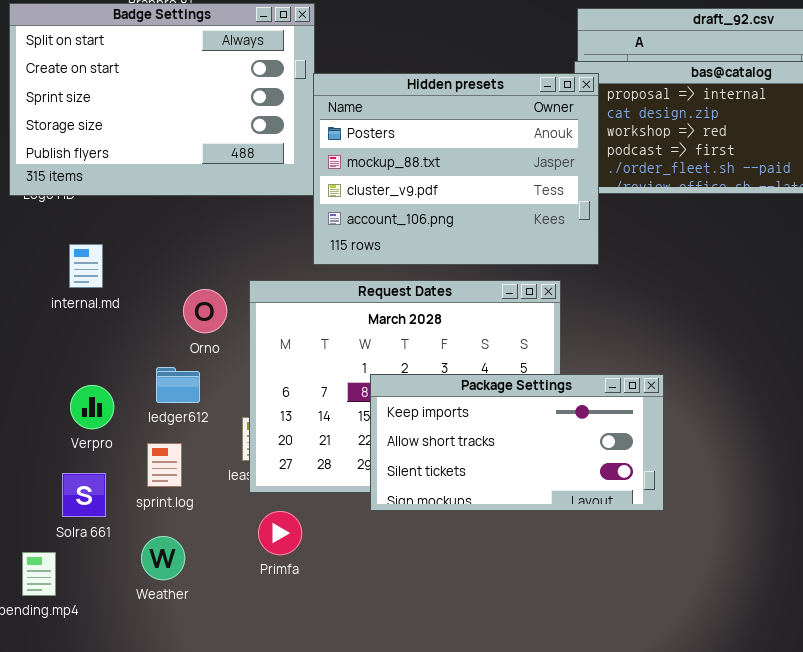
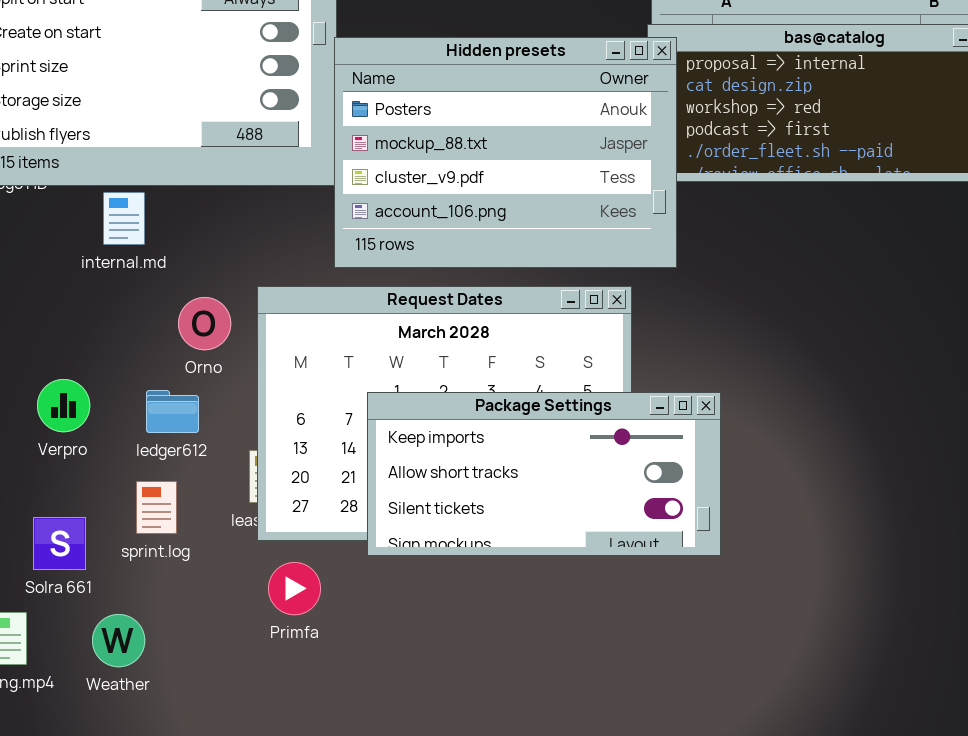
internal.md: [69,244,103,288] -> [103,192,145,245], moved
Package Settings: [370,374,664,511] -> [367,392,721,556], moved
Verpro: [70,385,114,429] -> [37,379,90,432], moved
Weather: [141,536,185,580] -> [92,614,145,667], moved

